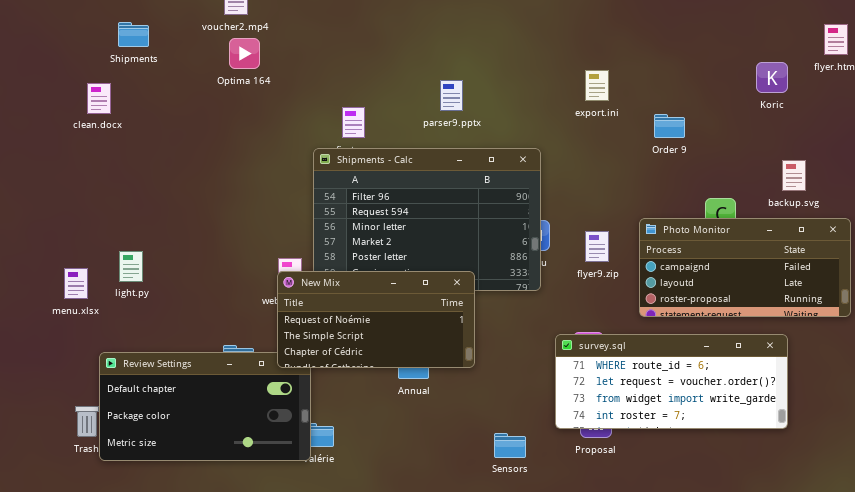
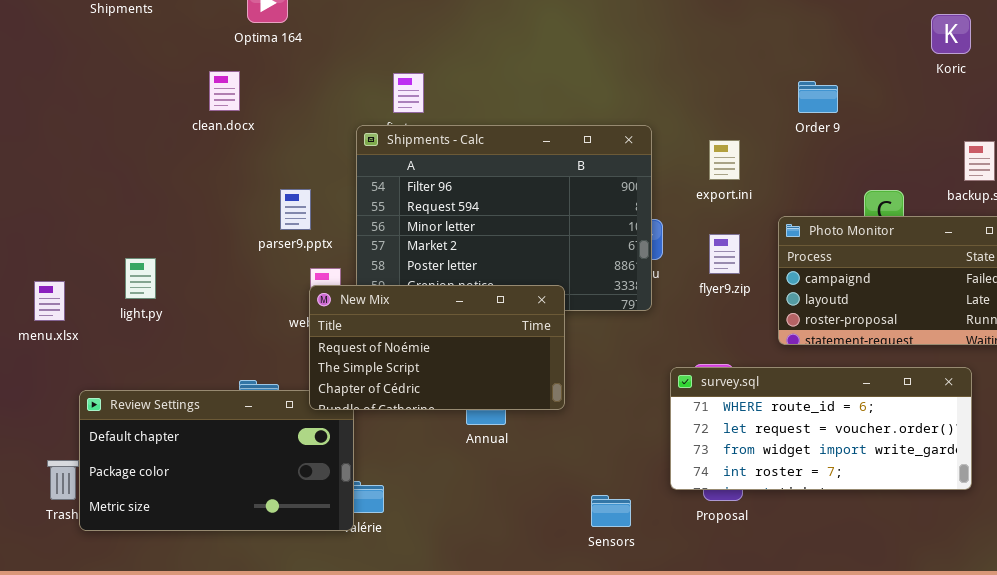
export.ini: [585,70,609,101] -> [709,140,740,180], moved
parser9.pptx: [440,80,463,111] -> [280,189,311,230], moved
clean.docx: [87,83,111,114] -> [209,71,240,111], moved
light.py: [119,251,143,282] -> [125,258,156,299], moved

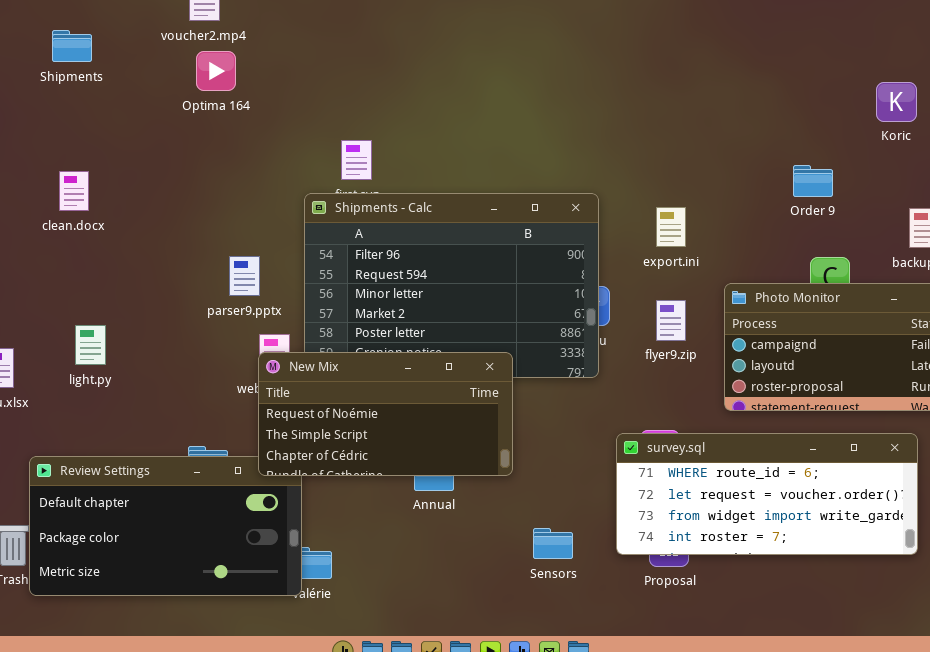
clean.docx: [209,71,240,111] -> [59,171,89,211], moved
Order 9: [798,81,838,113] -> [793,165,833,197], moved
Sensors: [591,495,631,527] -> [533,528,573,559], moved

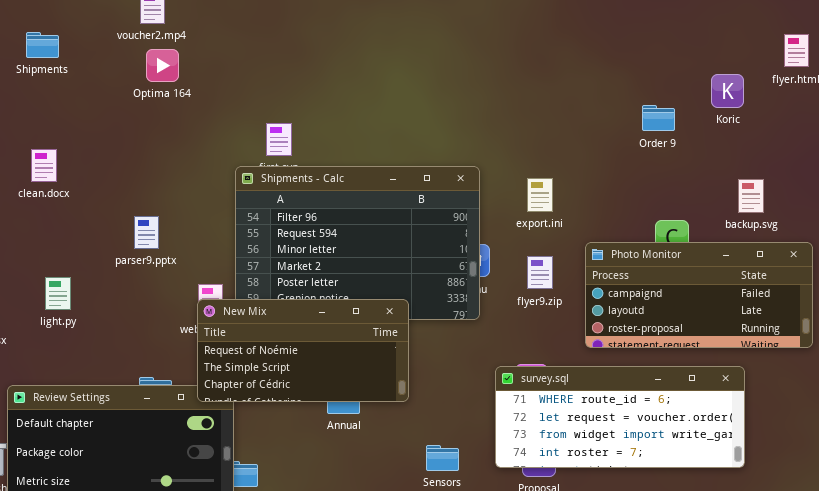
Order 9: [793,165,833,197] -> [642,105,675,131], moved
parser9.pptx: [229,256,260,296] -> [134,216,159,249], moved

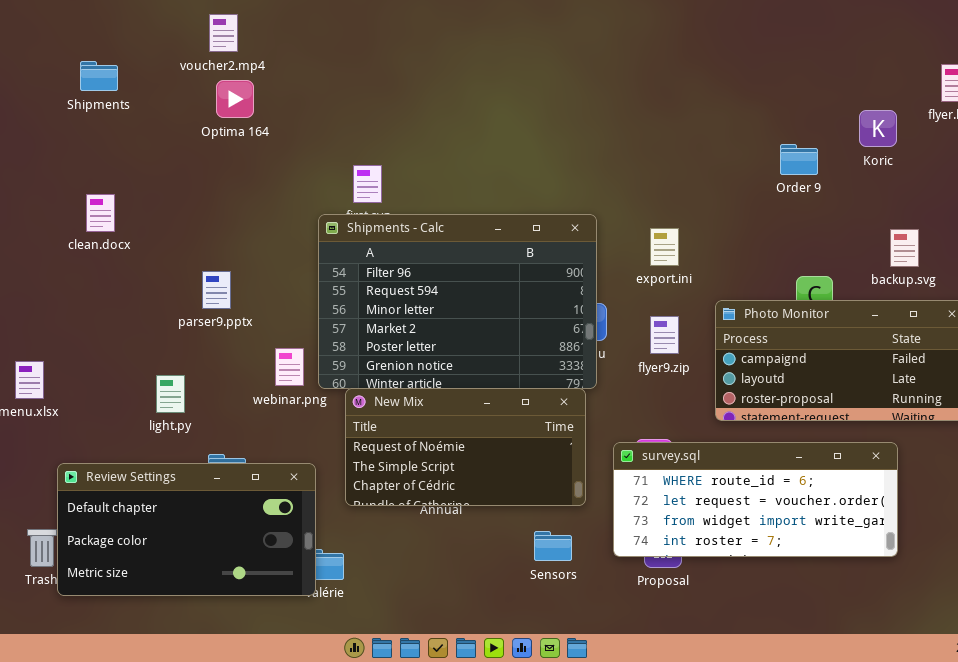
light.py: [45,277,71,310] -> [156,375,185,413], moved
New Mix: [197,299,409,402] -> [345,388,586,506], moved

